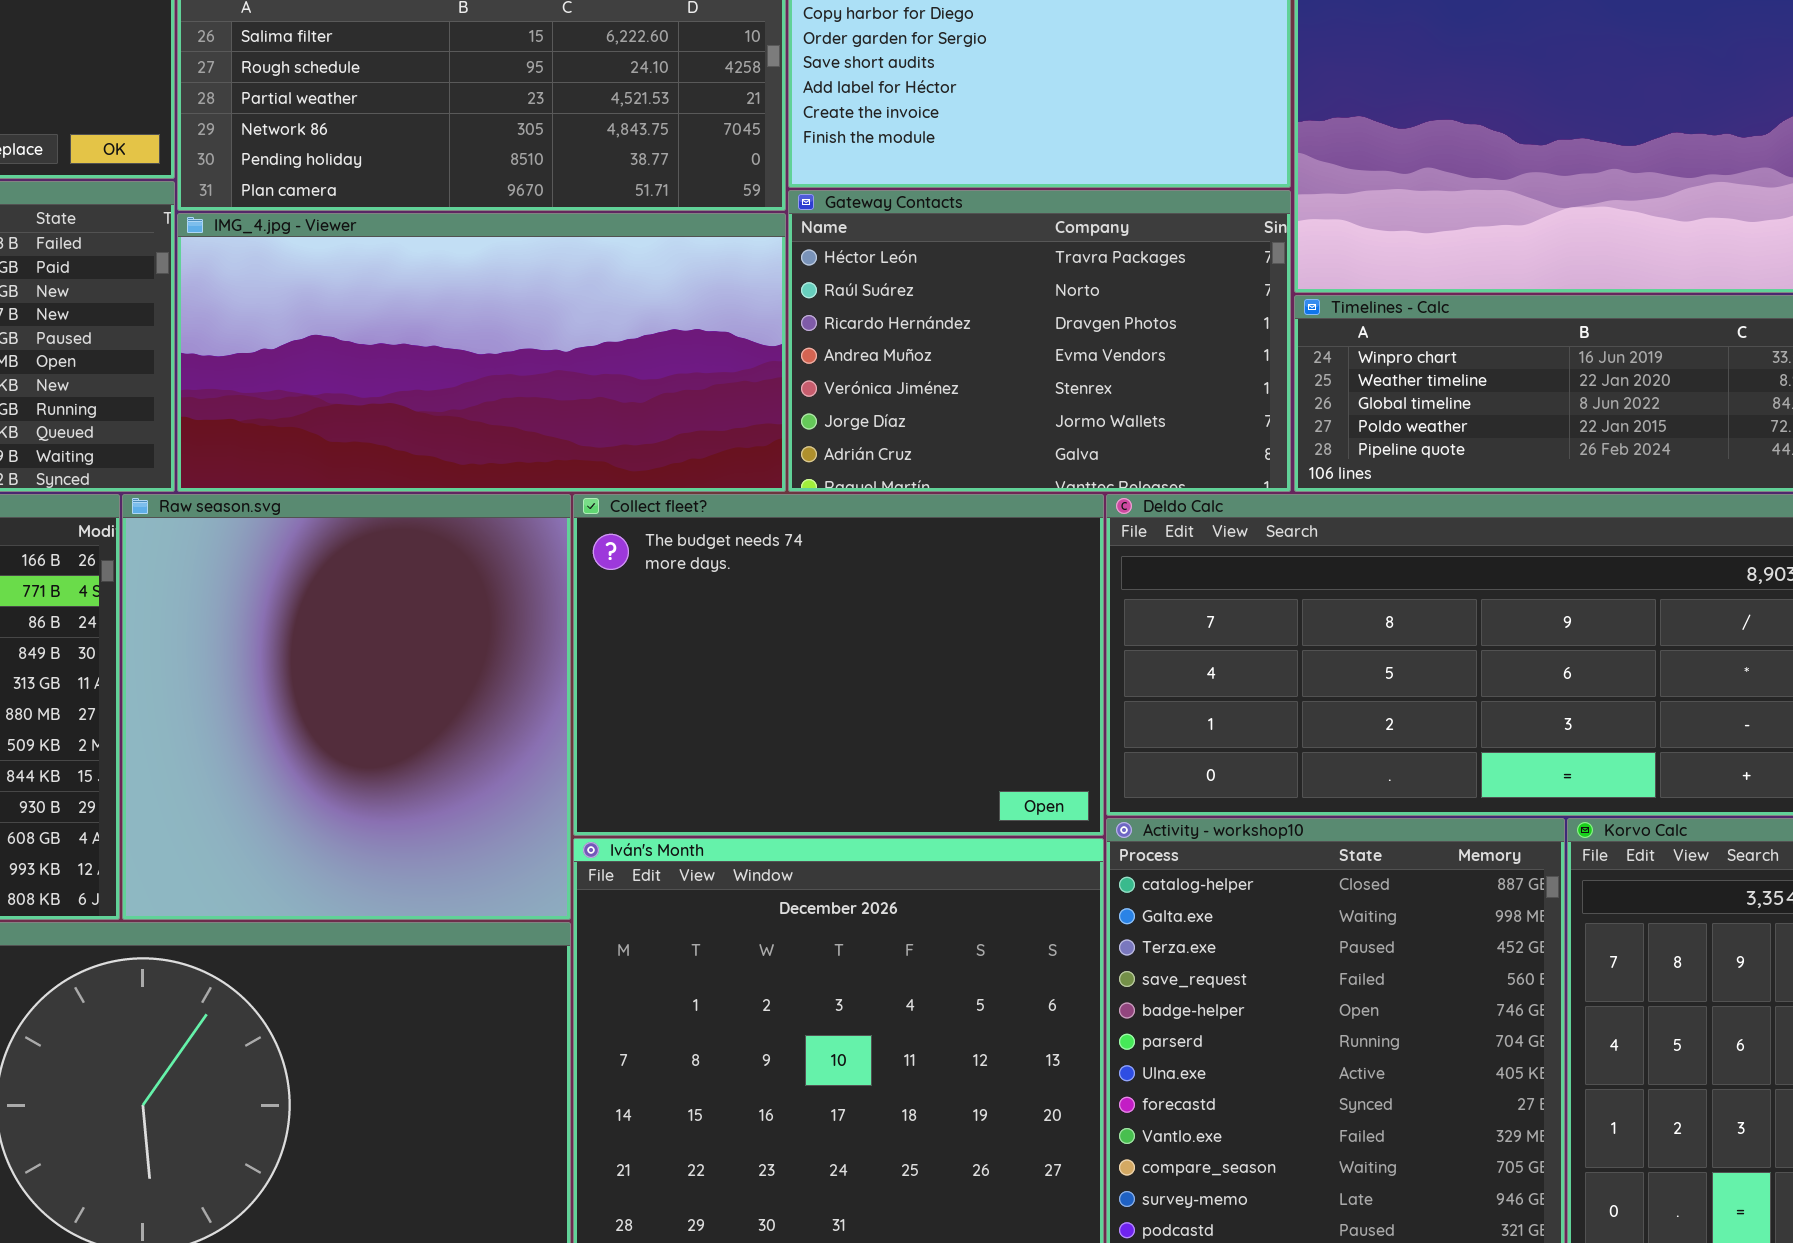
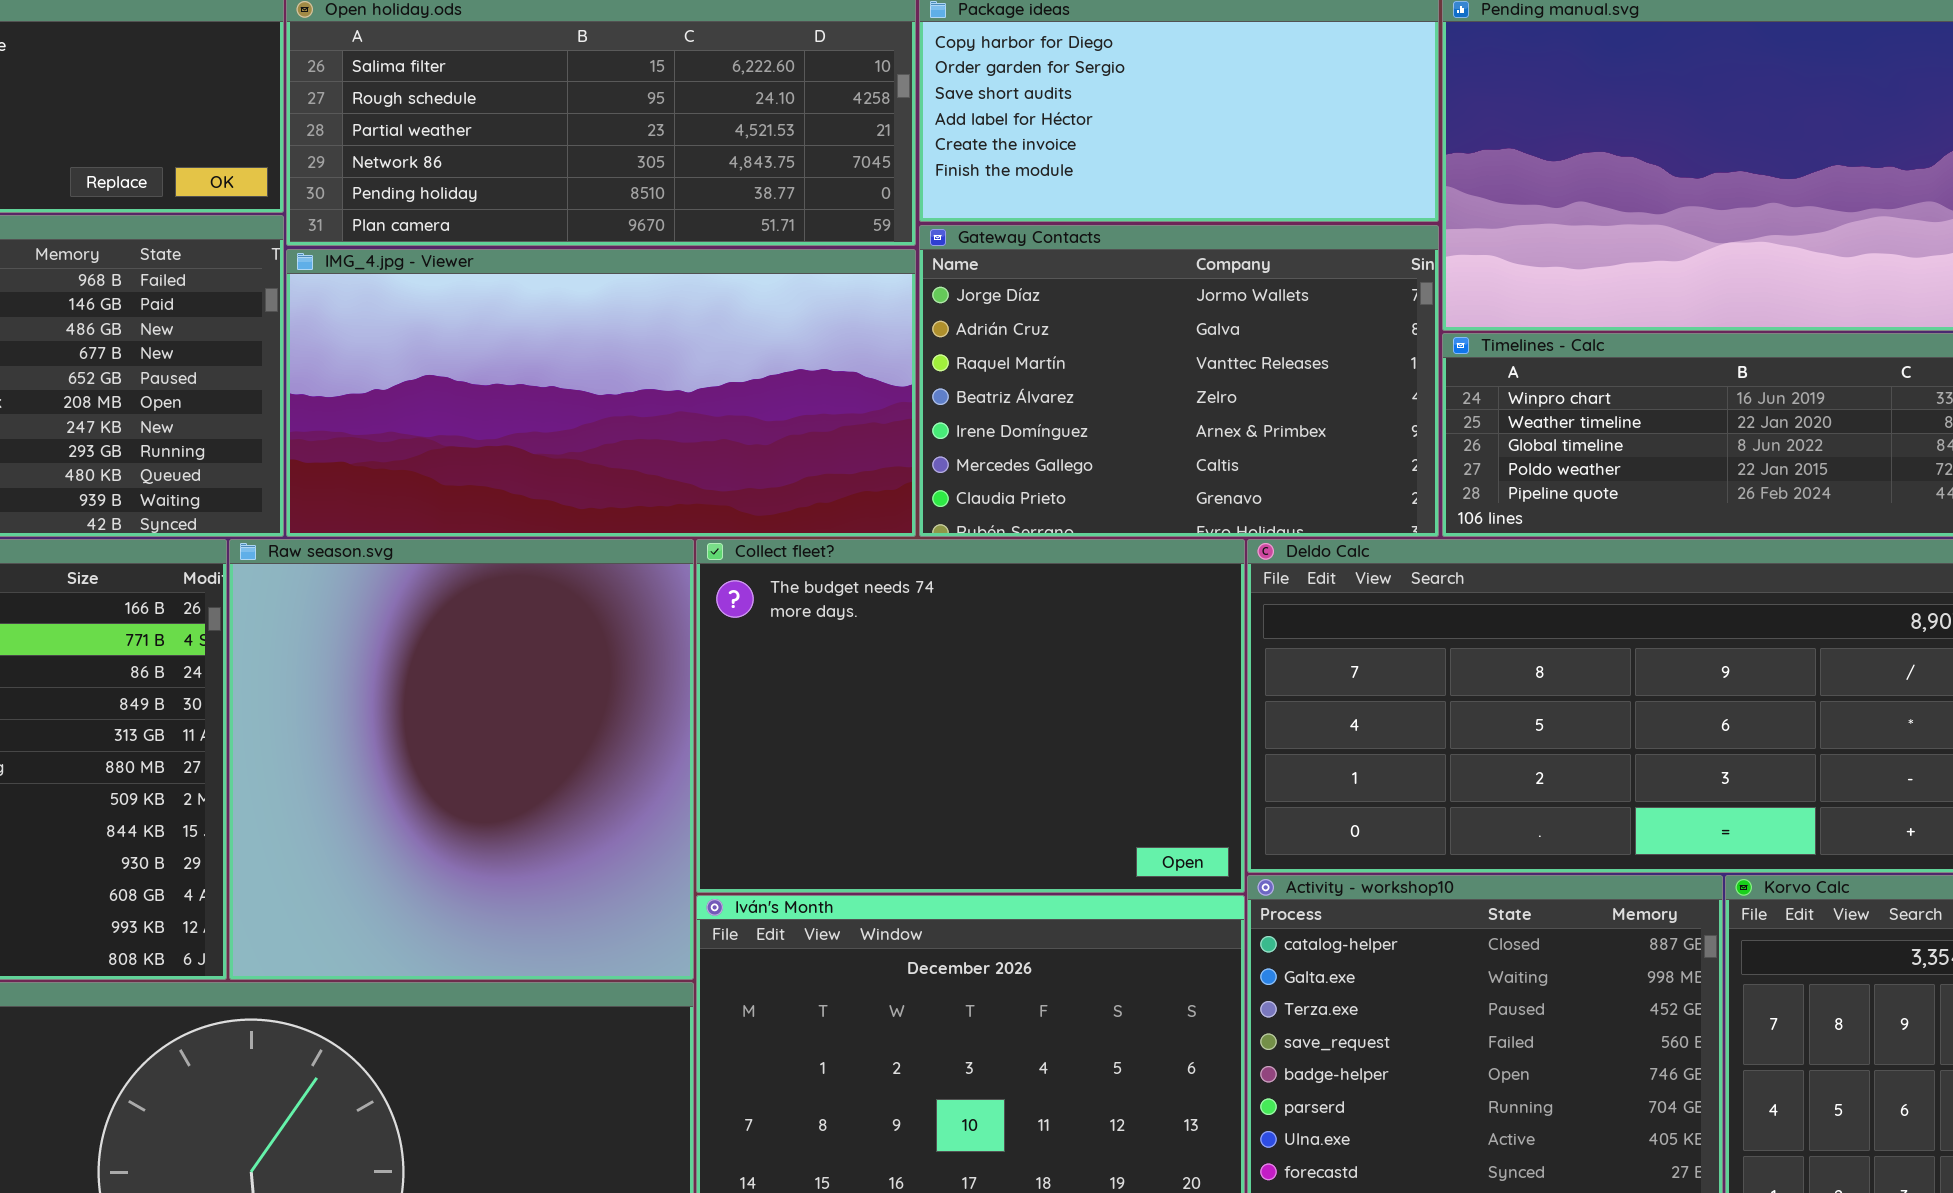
Gateway Contacts: [788,190,1291,492] -> [919,225,1439,537], scrolled down 5 rows

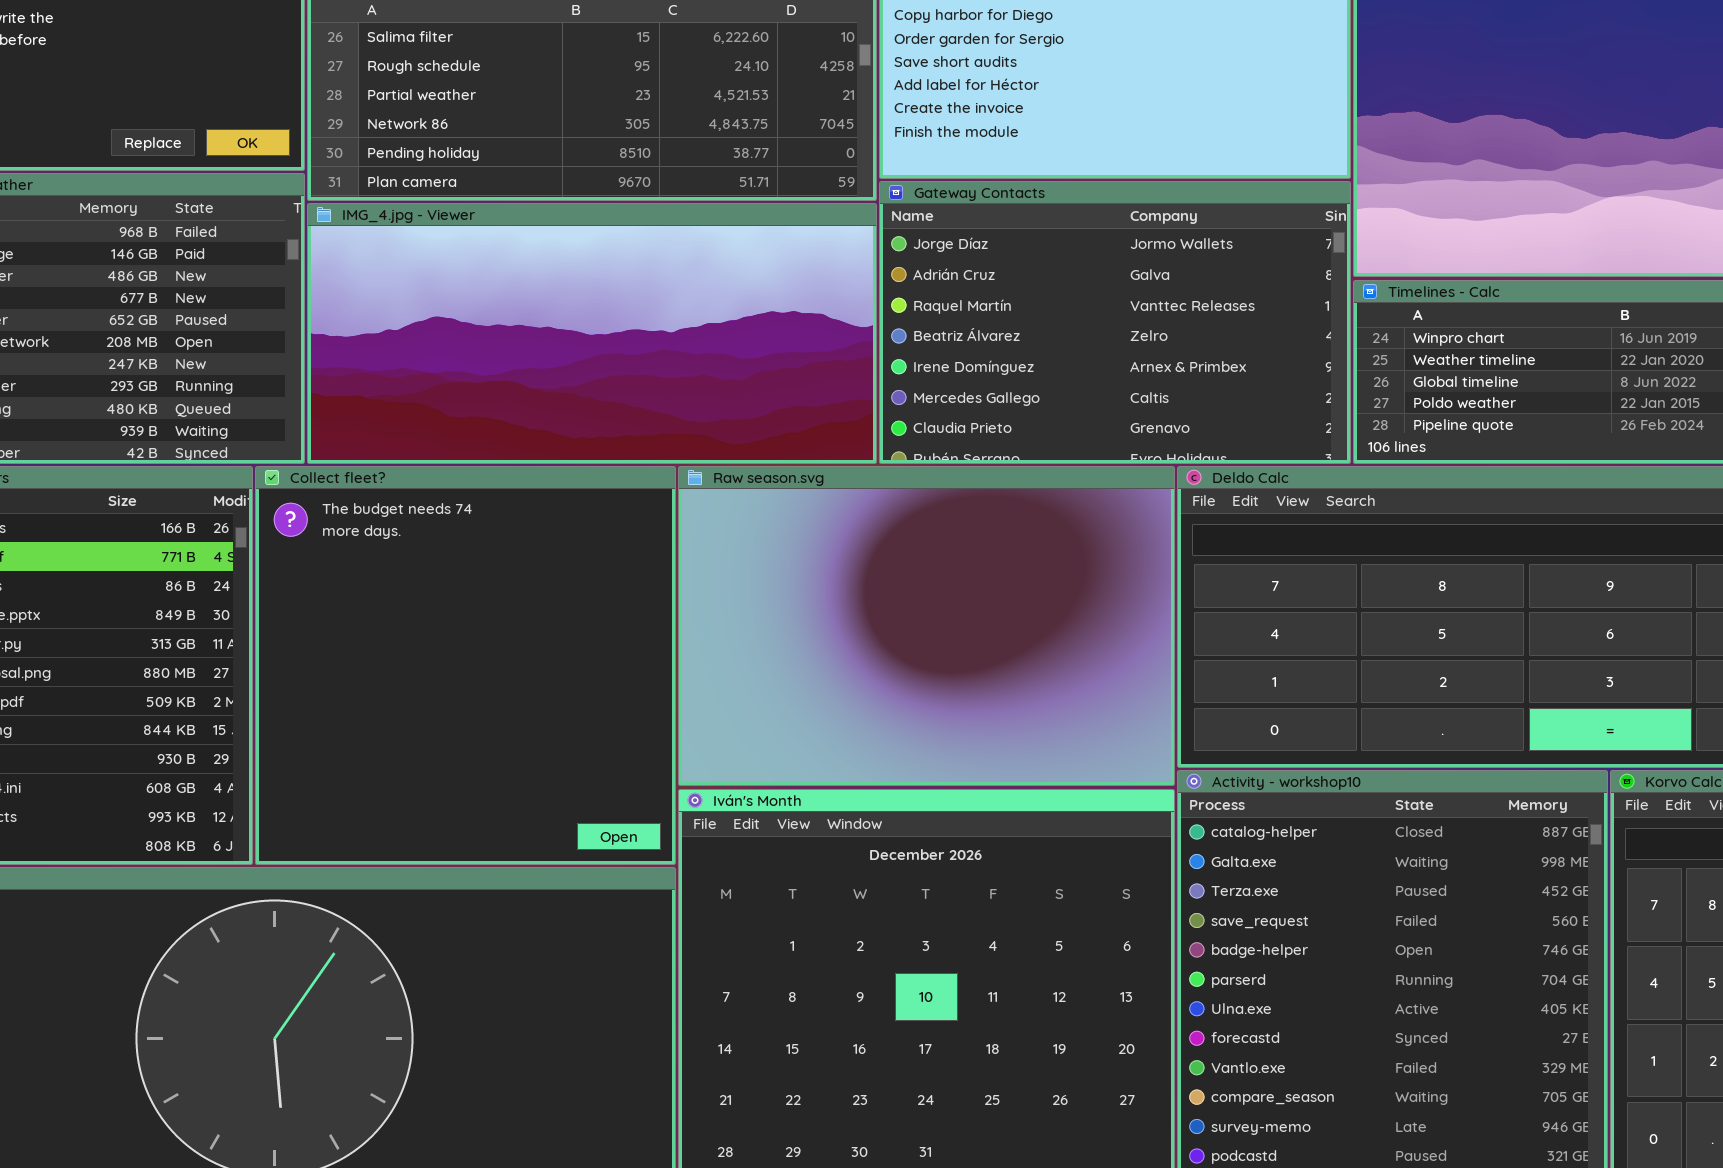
Raw season.svg: [229,539,694,980] -> [678,466,1175,786], moved, resized
Collect fleet?: [696,539,1245,893] -> [255,466,676,865], moved, resized

